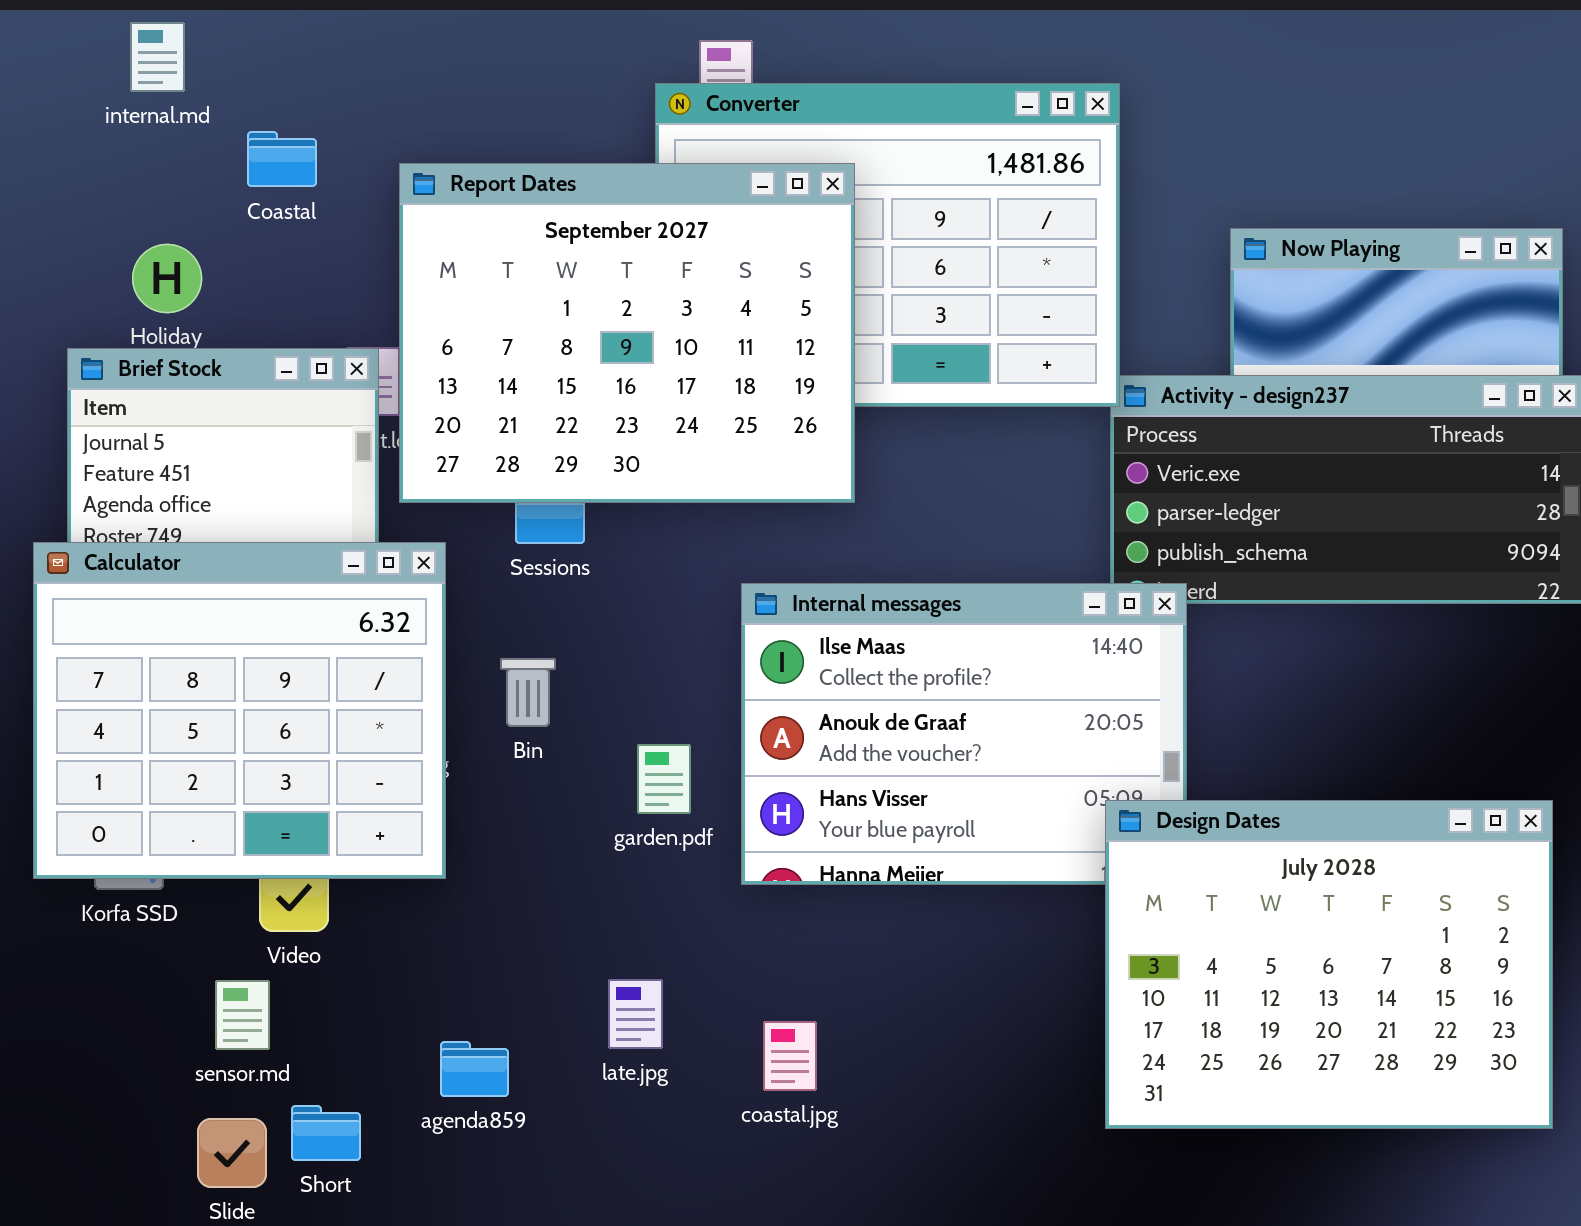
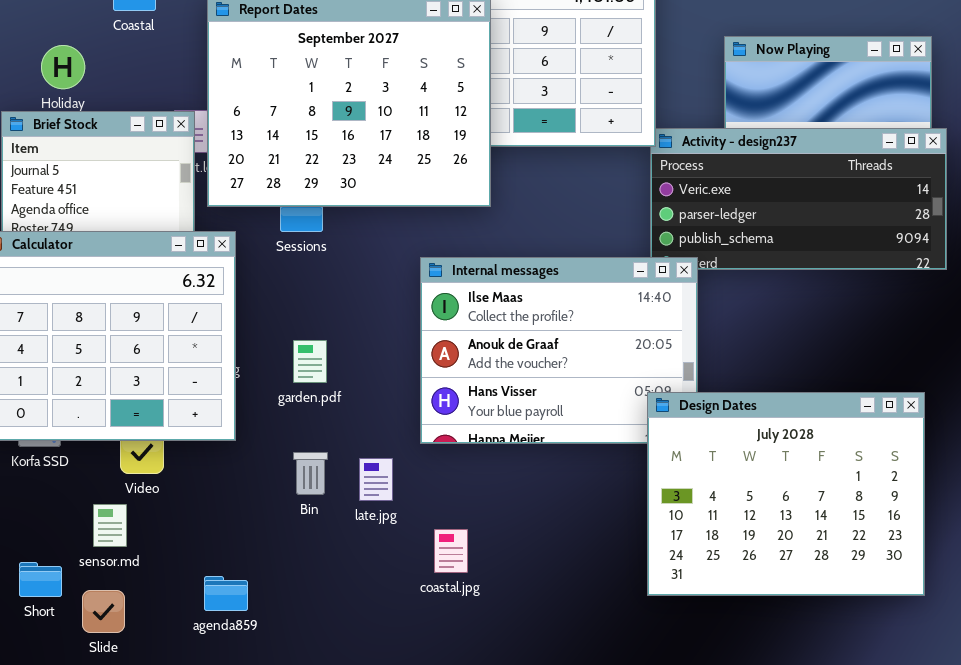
Bin: [500,658,556,727] -> [293,452,328,495], moved
garden.pdf: [637,744,691,814] -> [293,340,327,383], moved
late.jpg: [608,979,663,1049] -> [359,458,393,501], moved
agenda859: [440,1041,509,1097] -> [204,576,248,611], moved
Short: [291,1105,361,1161] -> [19,562,62,597], moved

